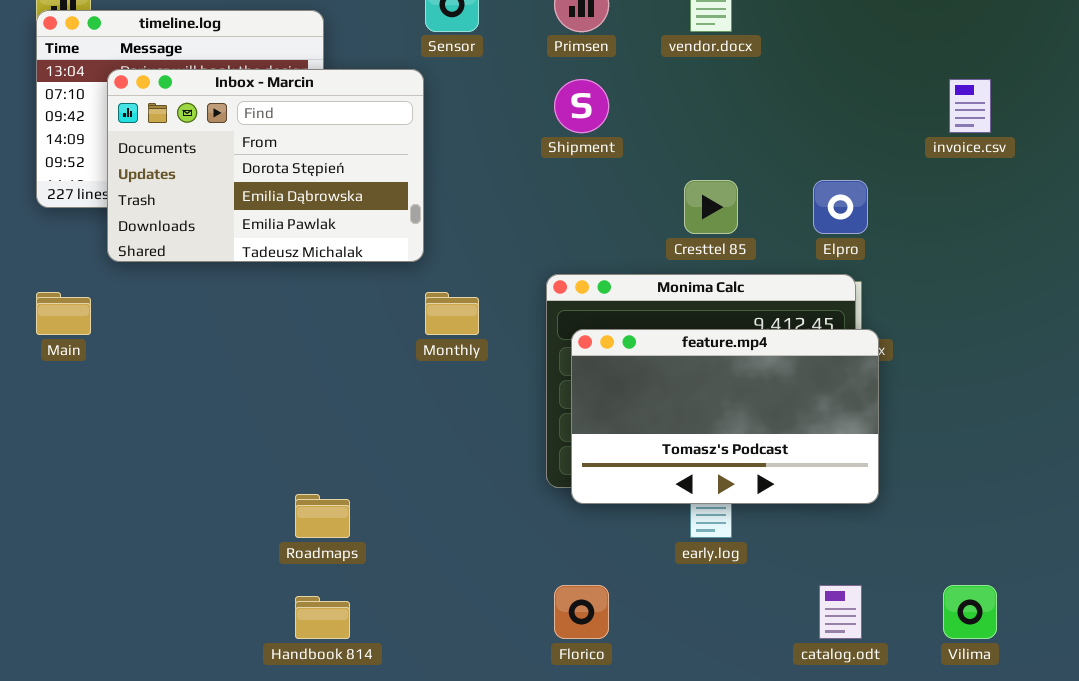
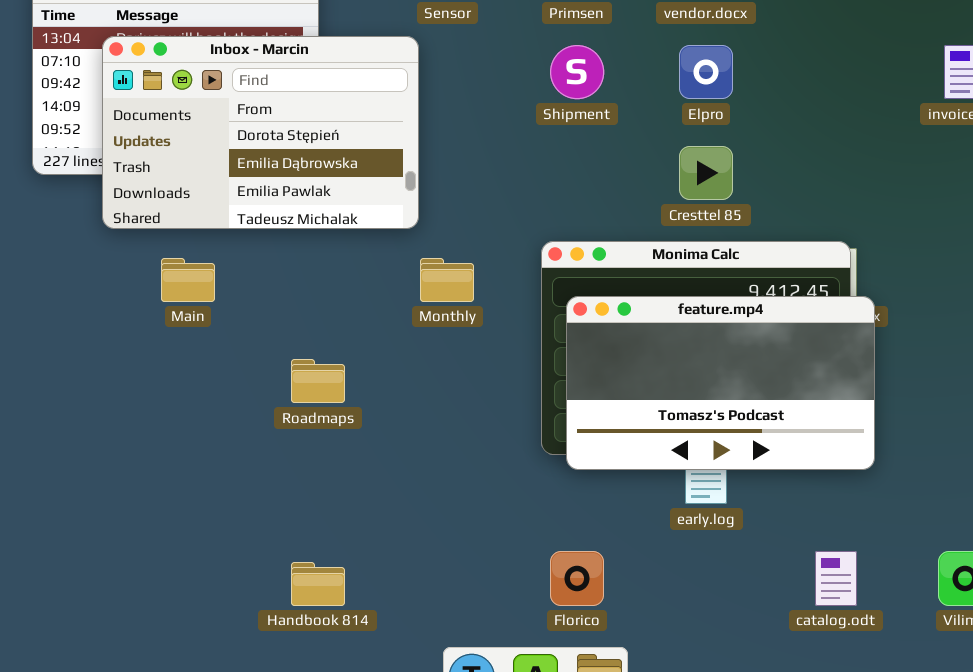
Elpro: [813,180,868,234] -> [679,45,733,99], moved
Main: [36,292,91,335] -> [161,258,215,302], moved
Roadmaps: [295,494,350,538] -> [291,359,345,403], moved

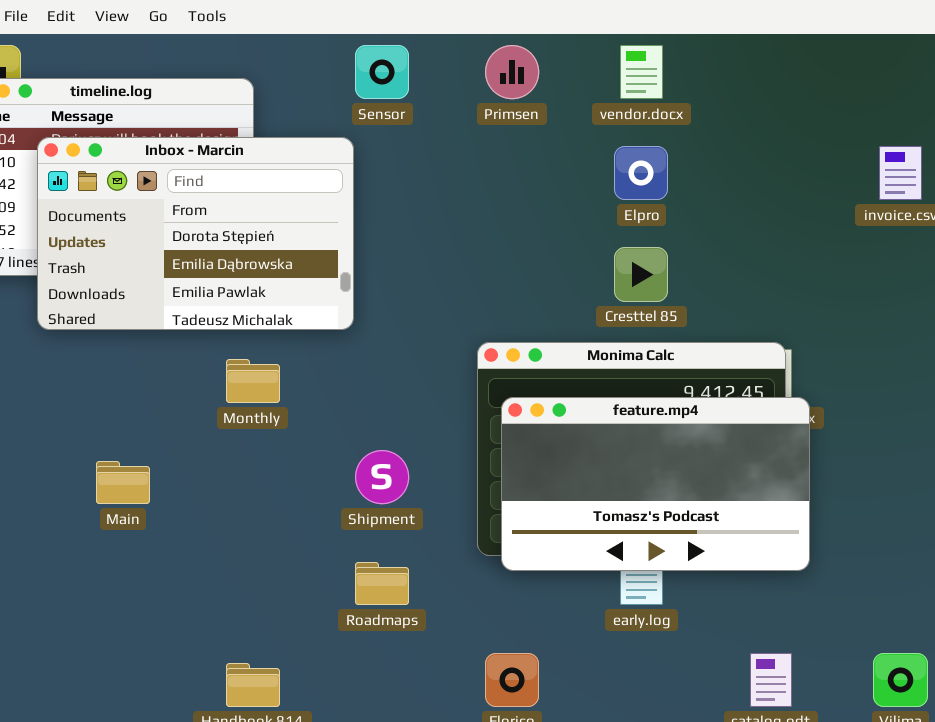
Shipment: [550,45,604,99] -> [355,450,409,504], moved
Main: [161,258,215,302] -> [96,461,150,504], moved
Monthly: [420,258,474,302] -> [226,359,280,403], moved
Roadmaps: [291,359,345,403] -> [355,562,409,605], moved

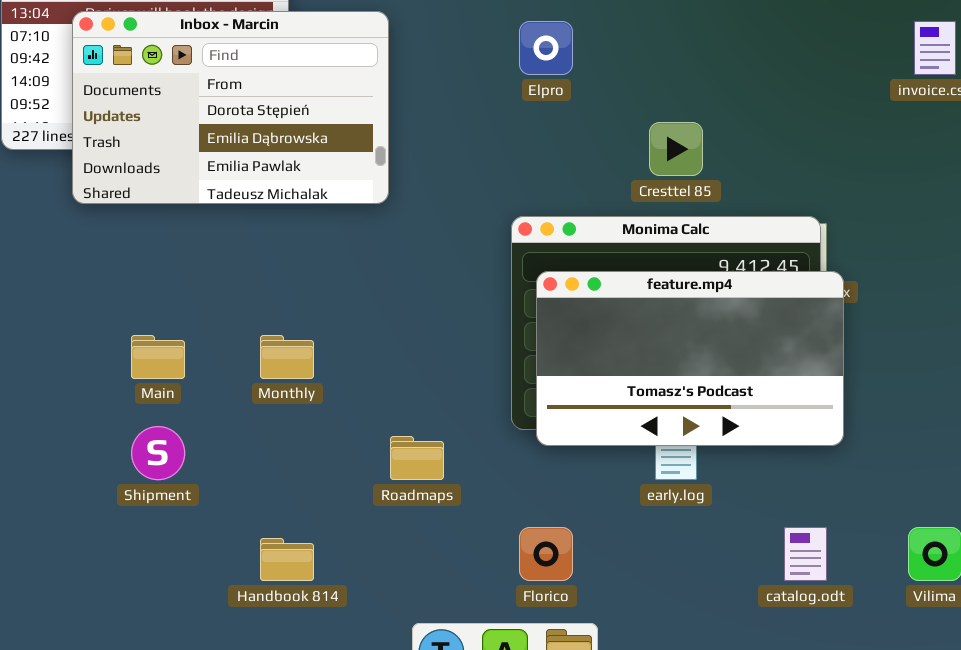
Elpro: [614,146,668,200] -> [519,21,573,75], moved
Monthly: [226,359,280,403] -> [260,335,314,379], moved
Shipment: [355,450,409,504] -> [131,426,185,480], moved

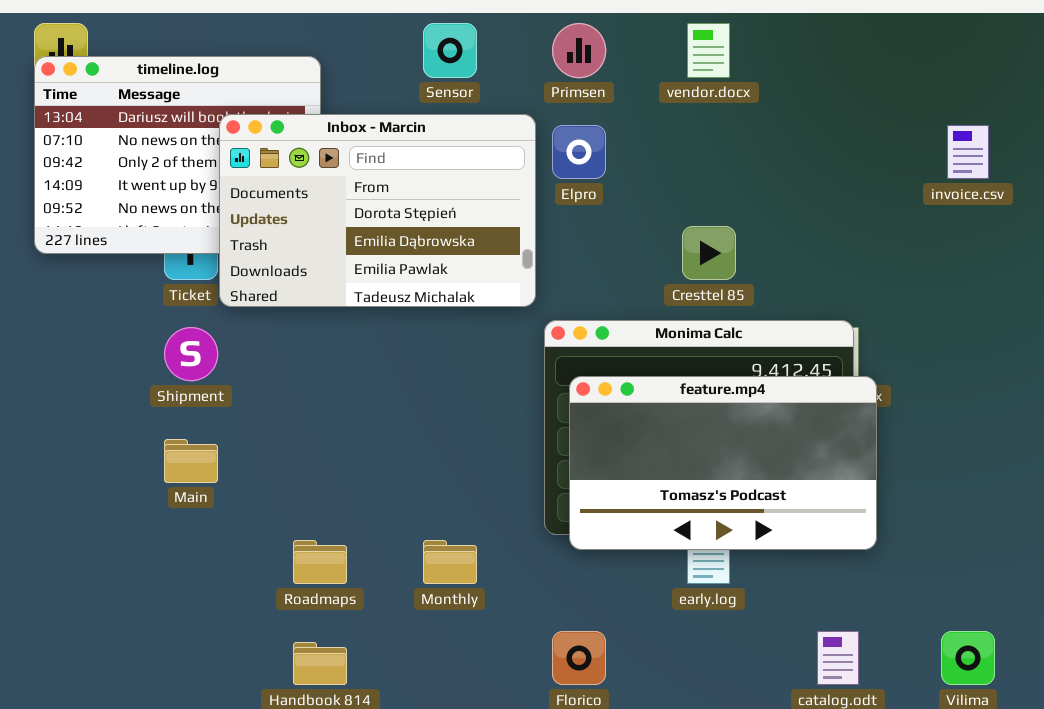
Inbox - Marcin: [72,11,389,204] -> [219,114,536,307], moved
Monthly: [260,335,314,379] -> [423,540,477,584], moved
Shipment: [131,426,185,480] -> [164,327,218,381], moved
Roadmaps: [390,436,444,480] -> [293,540,347,584], moved

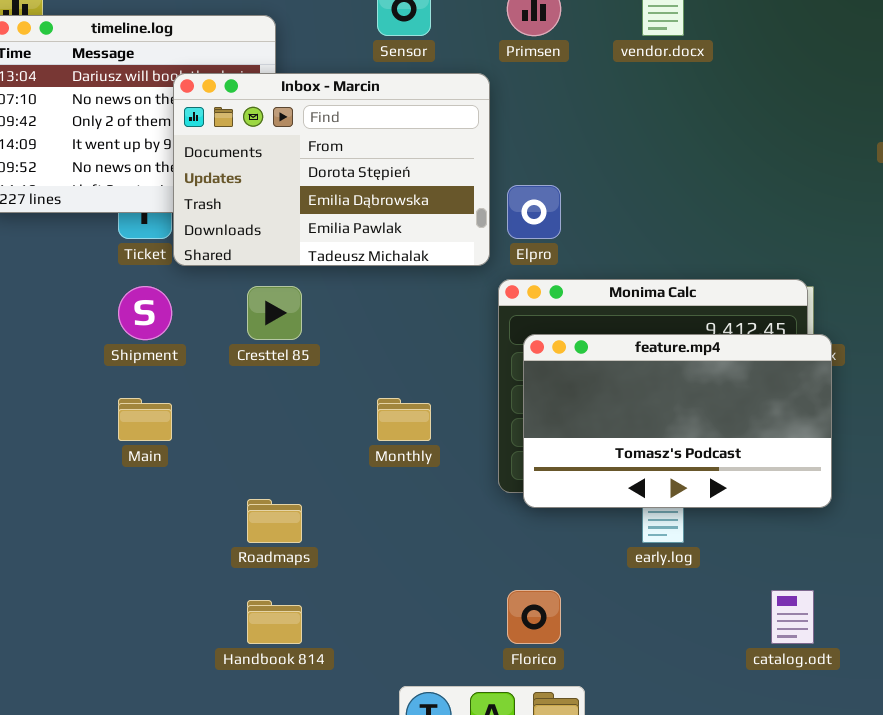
Elpro: [552,125,606,179] -> [507,185,561,239], moved
Cresttel 85: [682,226,736,280] -> [247,286,302,340], moved
Monthly: [423,540,477,584] -> [377,398,431,441], moved

